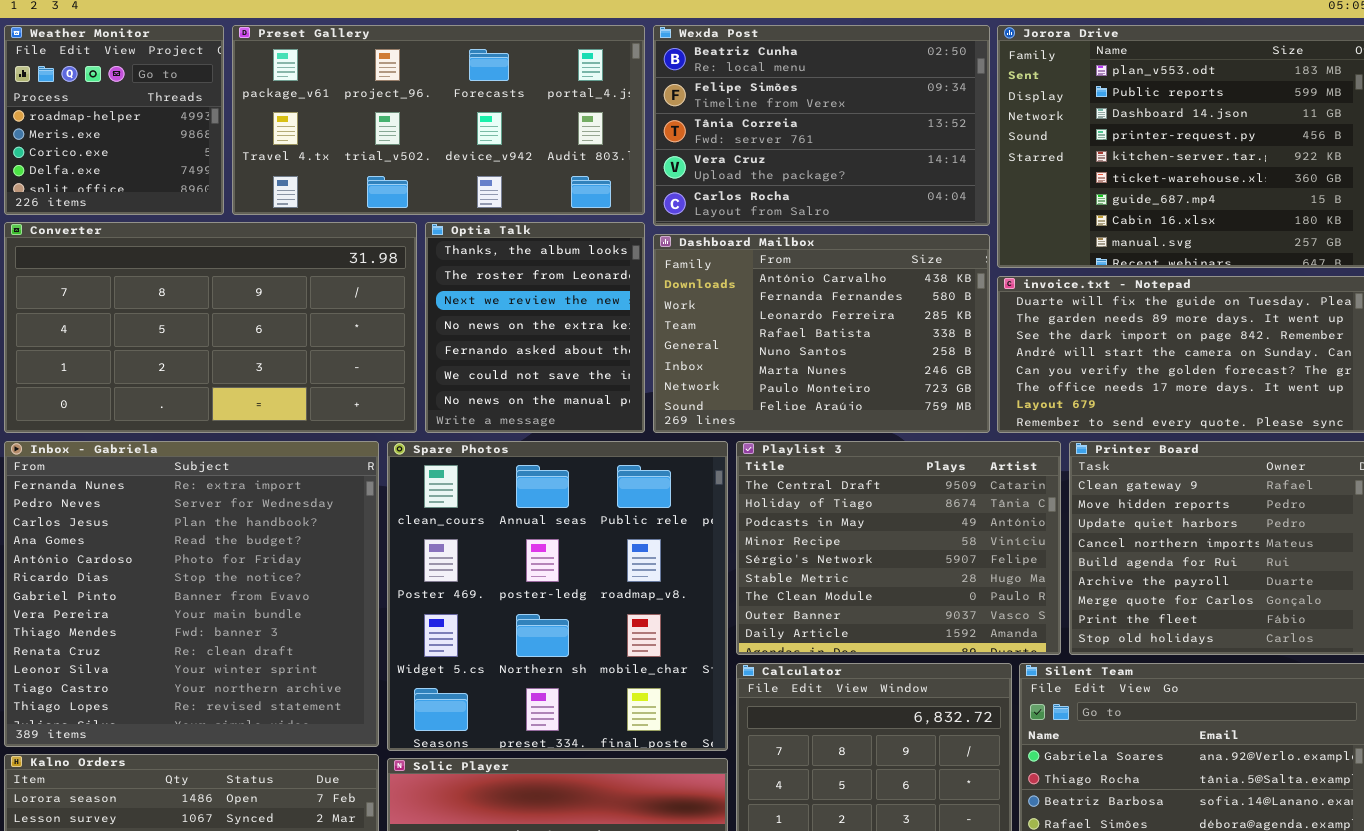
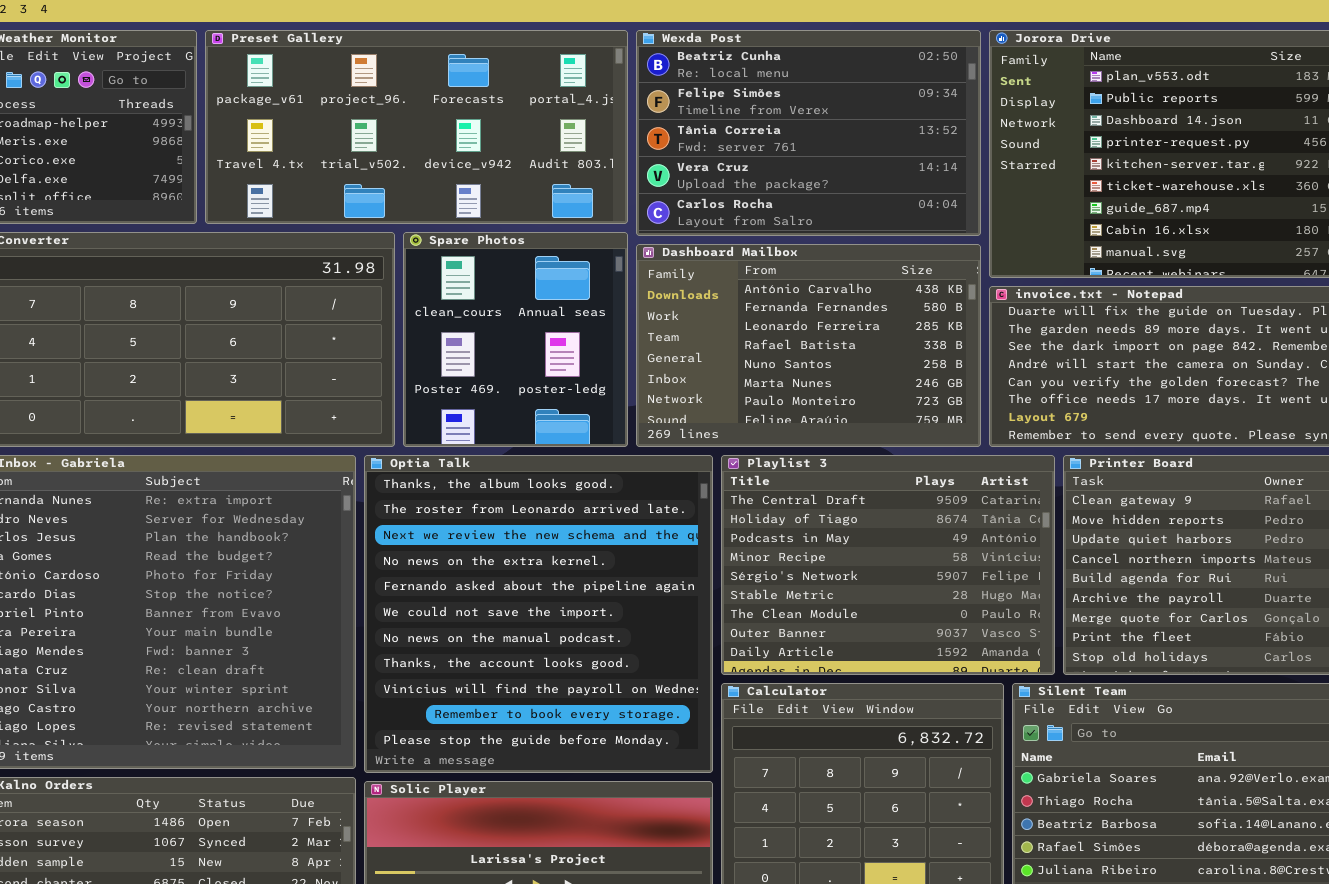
Optia Talk: [425,222,645,433] -> [364,455,713,773], moved, resized
Spare Photos: [387,441,728,751] -> [403,232,628,447], moved, resized

